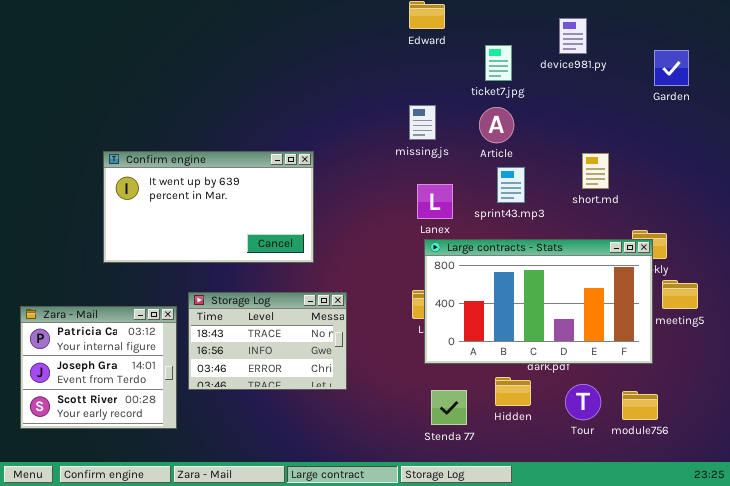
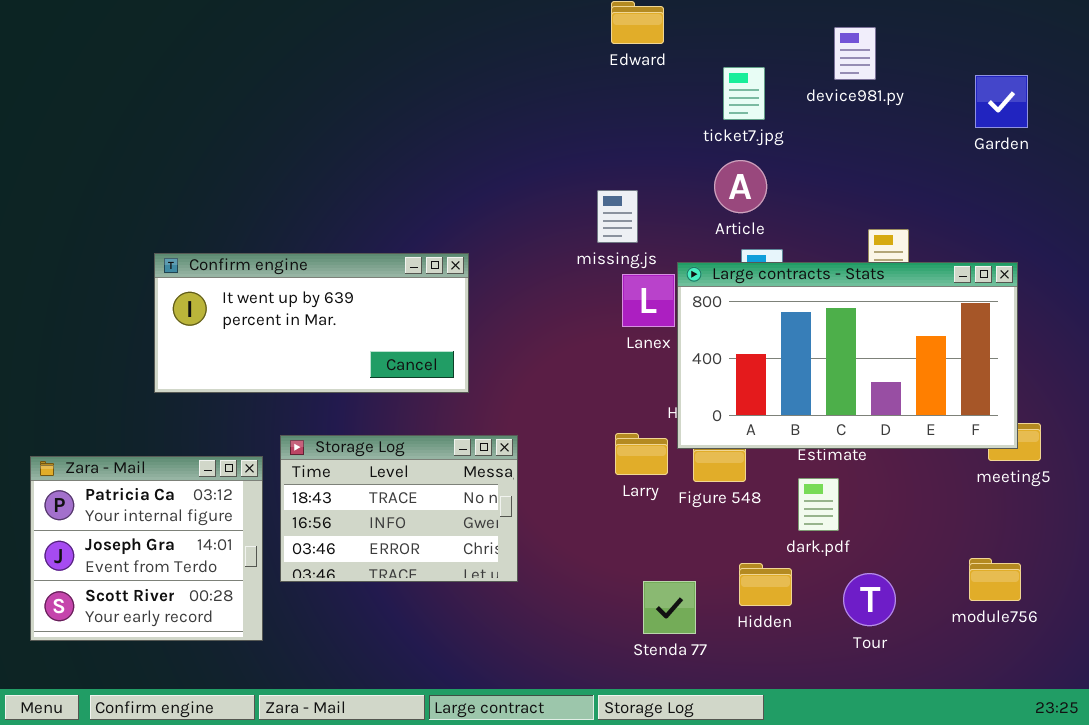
missing.js: [409,105,436,140] -> [597,190,638,243], moved
Confirm engine: [103,151,314,263] -> [154,253,469,393], resized
Large contracts - Stats: [424,239,653,364] -> [677,262,1018,449], moved
module756: [622,391,658,420] -> [969,558,1021,601], moved

